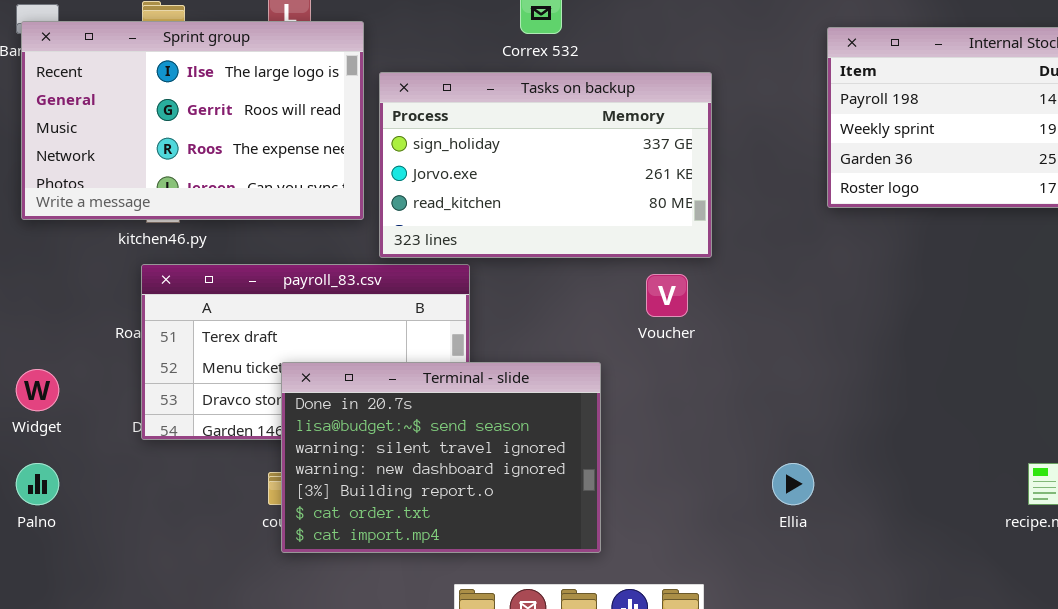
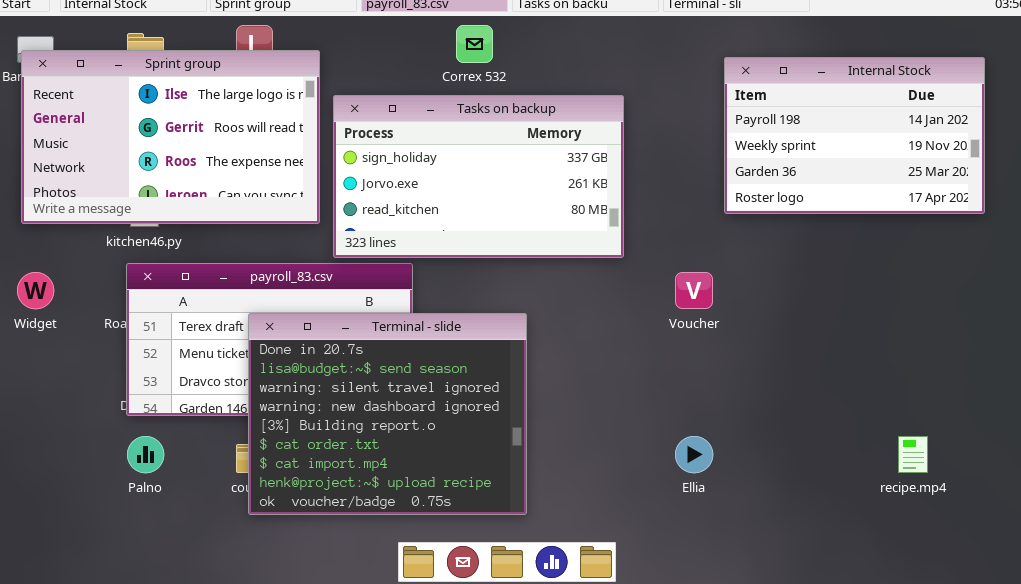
Voucher: [646,274,688,317] -> [675,272,713,309], moved
Terminal - slide: [281,362,601,553] -> [248,313,527,515], resized
Widget: [16,369,59,411] -> [17,272,54,309], moved
Palno: [16,463,59,505] -> [127,436,164,473], moved

